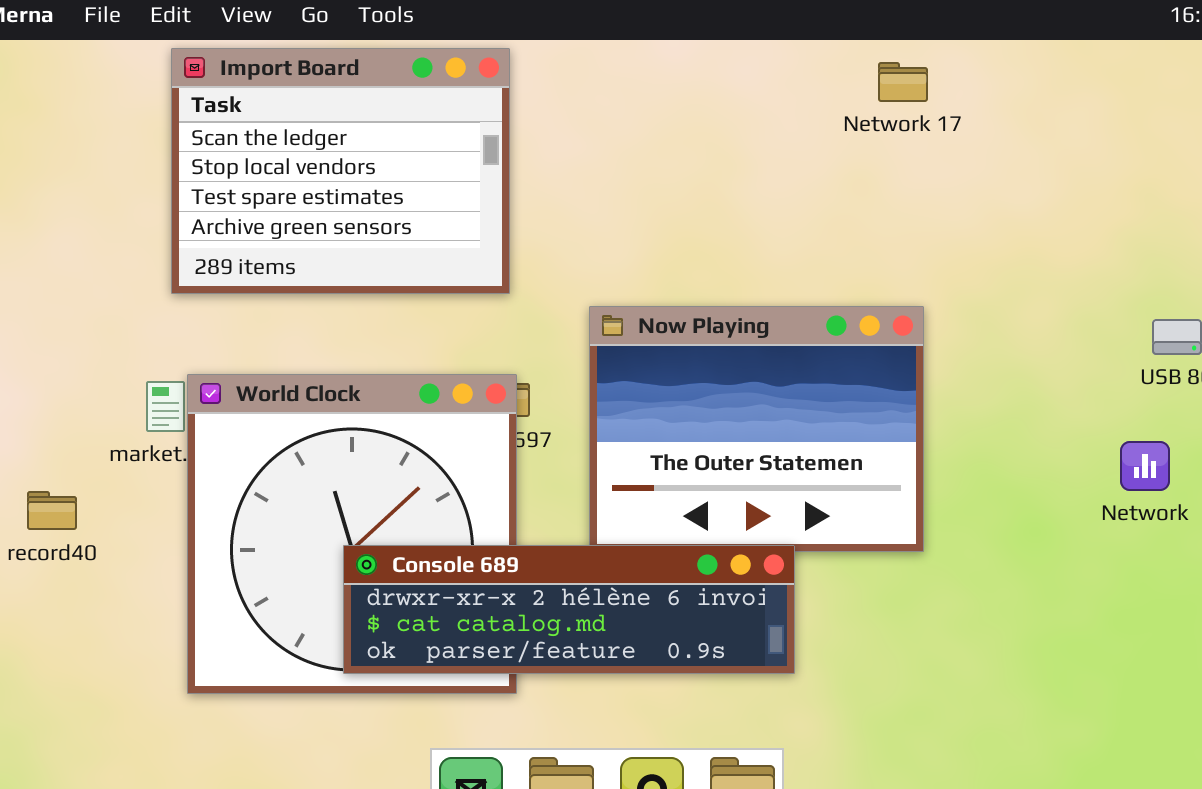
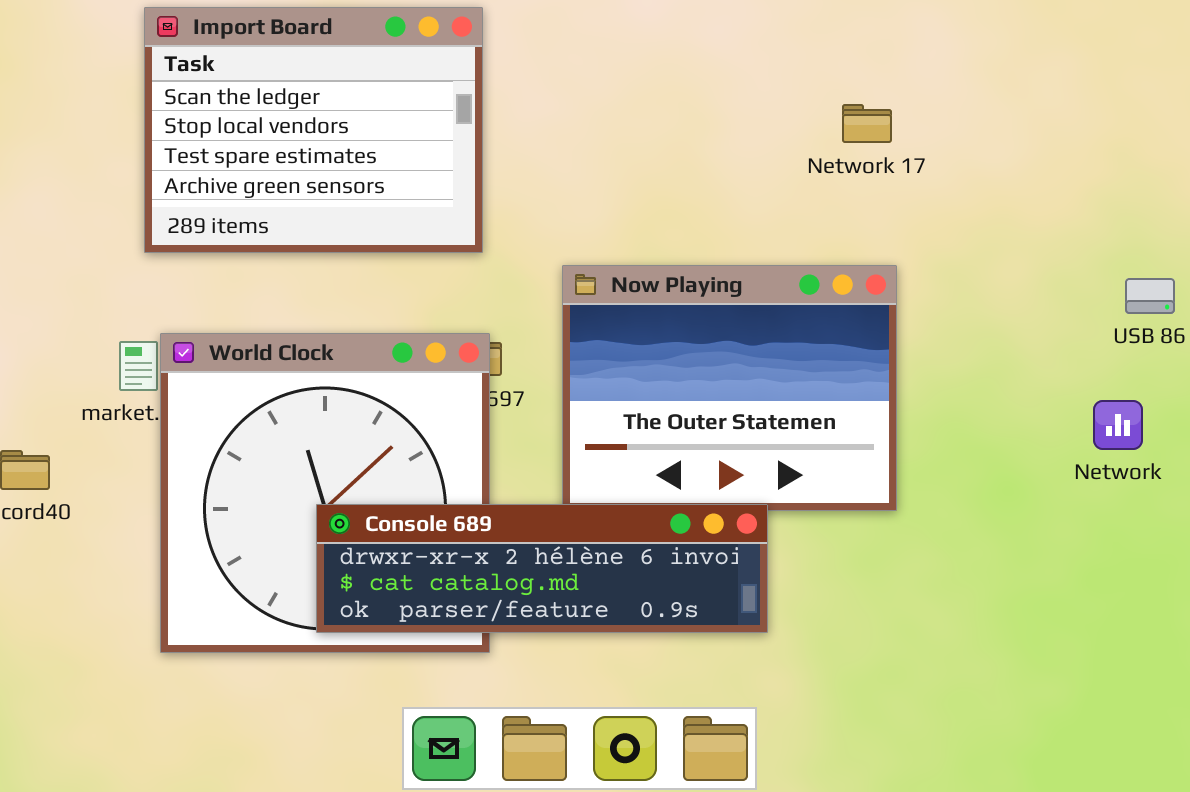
Network 17: [878,62,928,102] -> [842,104,892,143], moved

